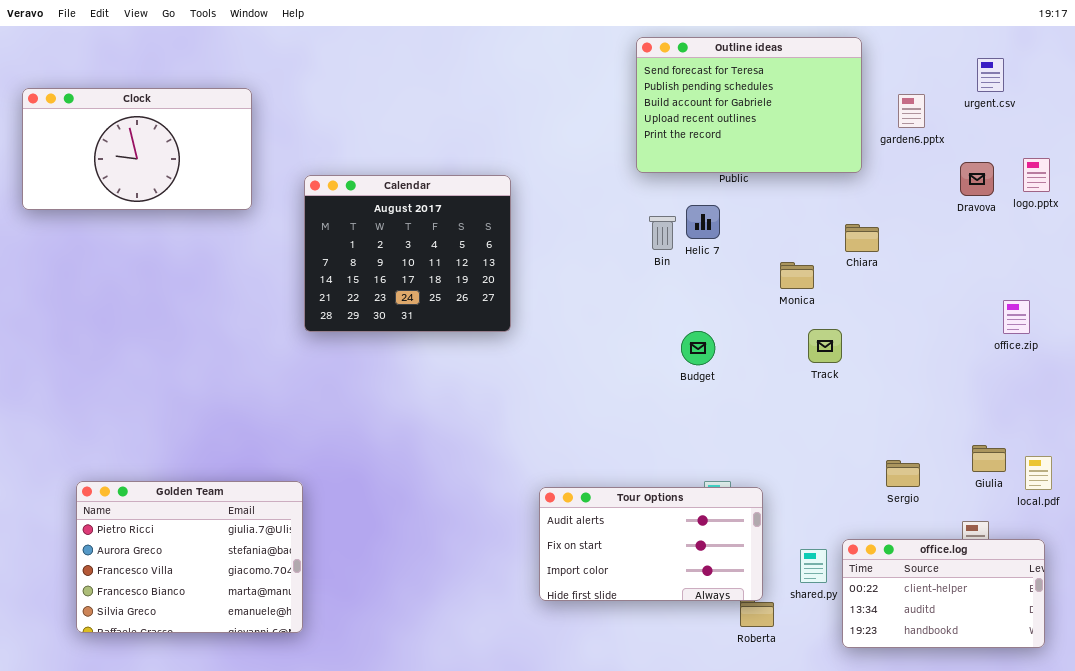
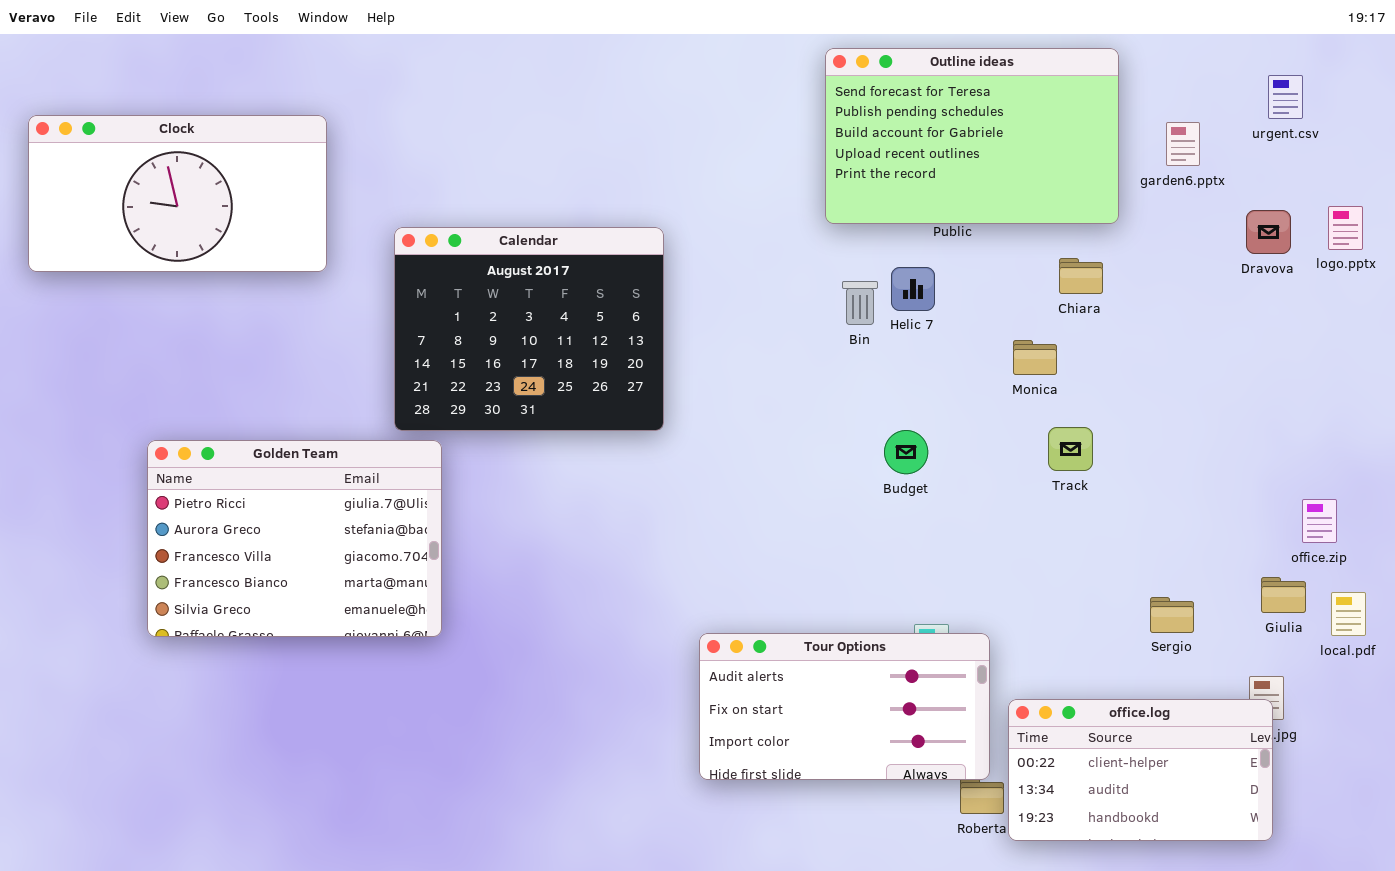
Chiara: [845,224,879,252] -> [1059,258,1103,294], moved
office.zip: [1003,300,1030,334] -> [1302,499,1337,543], moved
Golden Team: [76,481,303,633] -> [147,440,442,637], moved
office.log: [842,539,1045,648] -> [1008,699,1273,841], moved

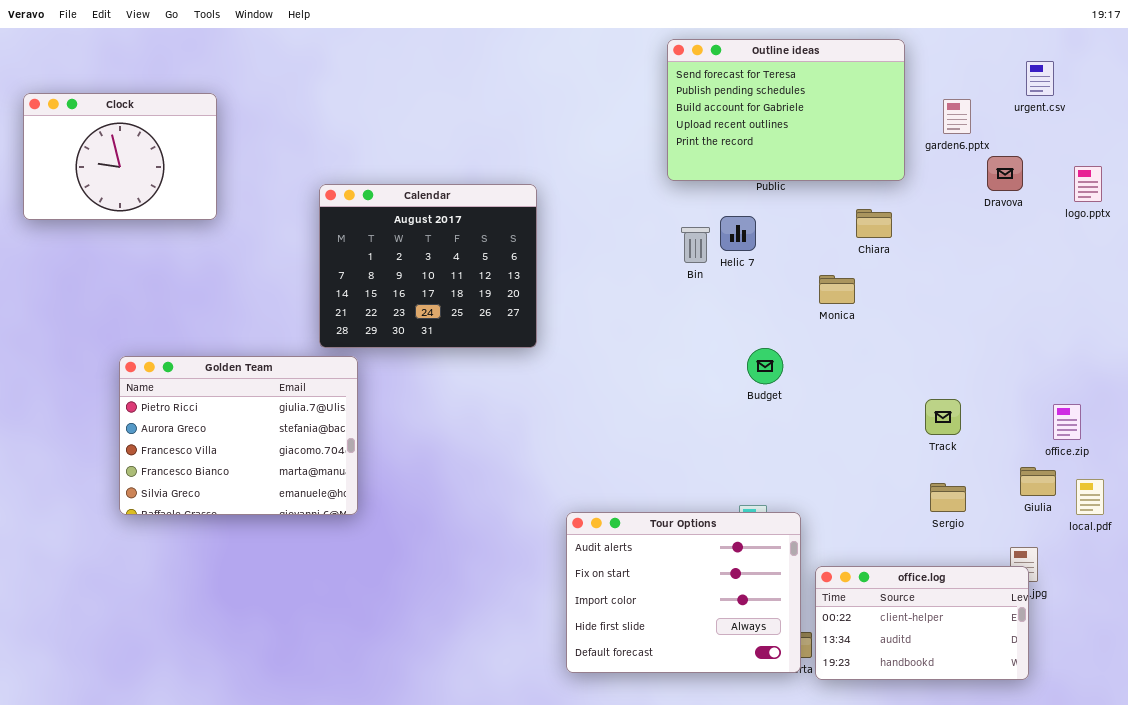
Clock: [28,115,327,272] -> [23,93,217,220], resized
Dravova: [1246,210,1291,254] -> [987,156,1023,191], moved
Track: [1048,427,1093,471] -> [925,399,961,435], moved
Budget: [884,430,928,474] -> [747,348,783,384], moved
Tour Options: [699,633,990,780] -> [566,512,801,673], resized

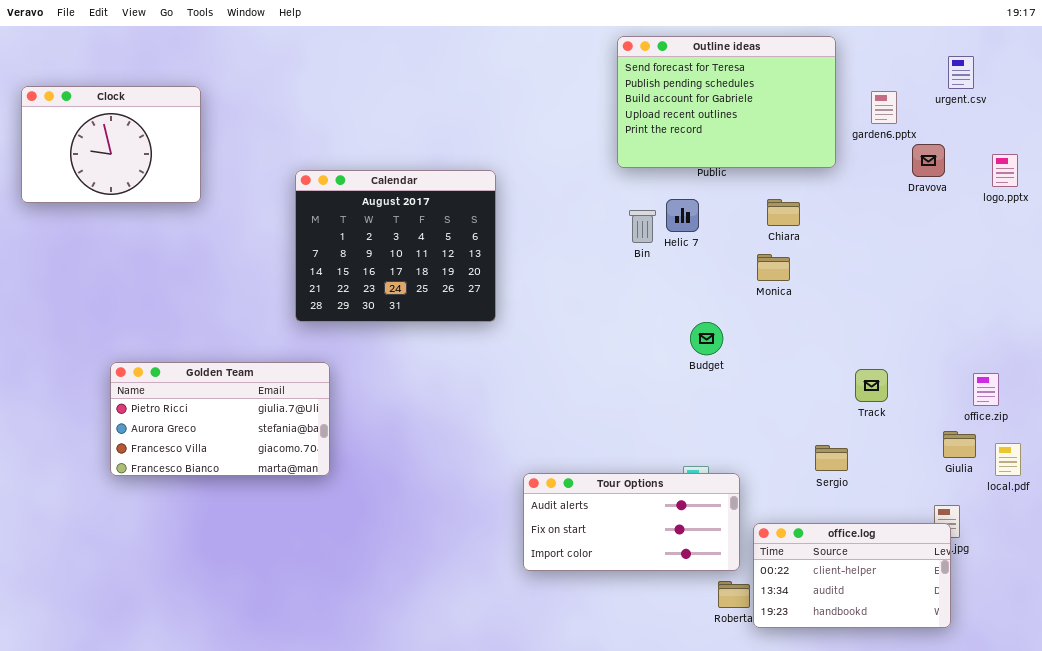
Chiara: [856,209,892,238] -> [767,199,800,226], moved
Golden Team: [119,356,358,515] -> [110,362,330,476], resized
Sergio: [930,483,966,512] -> [815,445,848,471], moved
Tour Options: [566,512,801,673] -> [523,473,740,571], resized

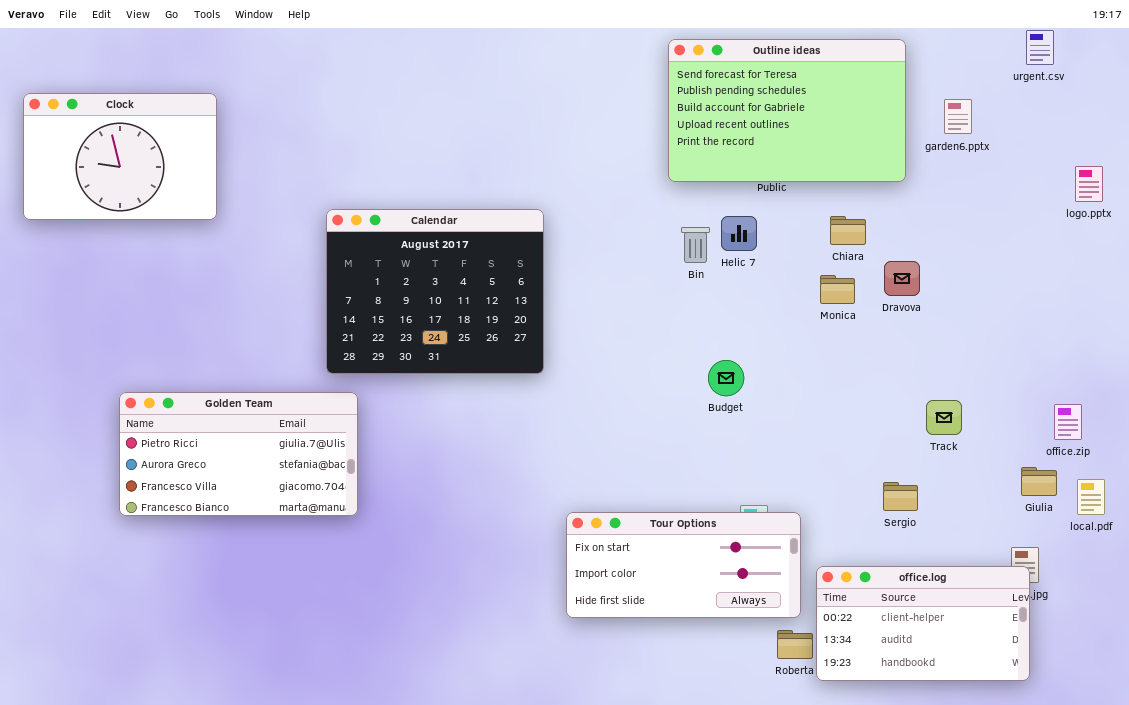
urgent.csv: [948,56,974,89] -> [1026,30,1054,65], moved
Dravova: [912,144,945,177] -> [884,261,920,296], moved
Calendar: [295,170,496,322] -> [326,209,544,374], moved
Budget: [690,322,723,355] -> [708,360,744,396], moved
Tour Options: [523,473,740,571] -> [566,512,801,618], scrolled down 1 row

